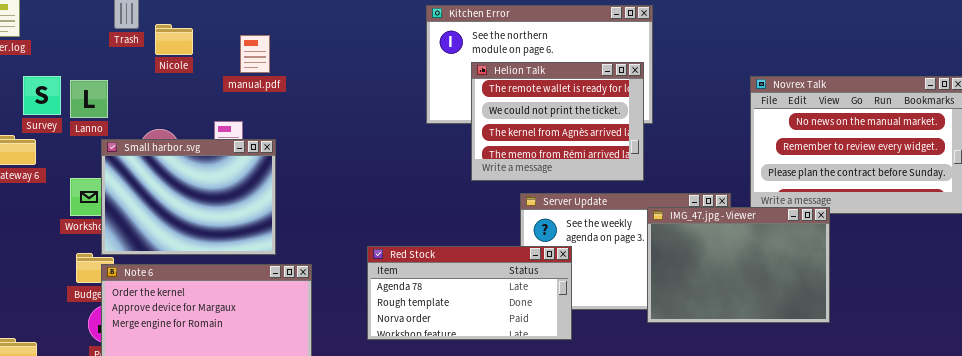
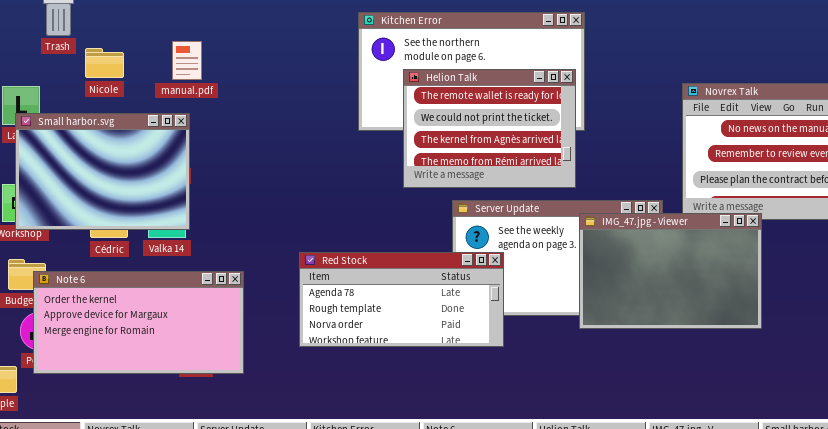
Nicole: [155,24,193,55] -> [85,48,124,78], moved
Small harbor.svg: [101,139,276,255] -> [15,113,190,230], moved

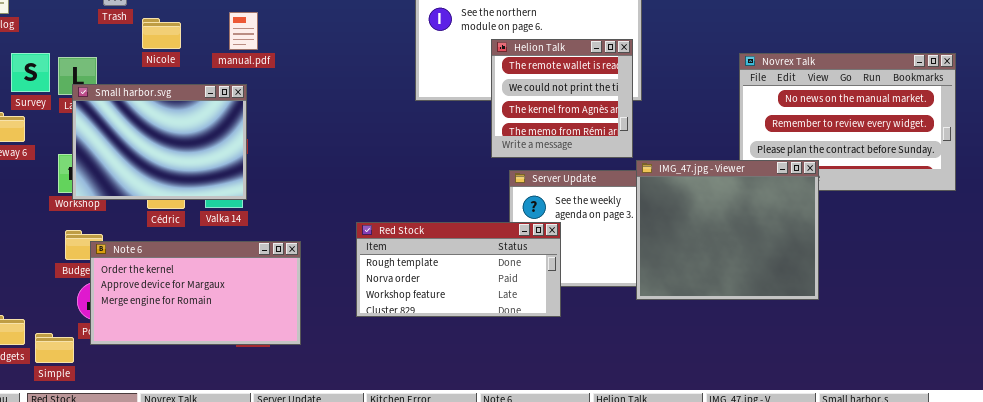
Helion Talk: [403,69,576,188] -> [491,39,633,158], resized
IMG_47.jpg - Viewer: [579,213,762,329] -> [636,160,819,300], resized
Red Stock: [299,252,504,347] -> [356,222,561,317], scrolled down 1 row

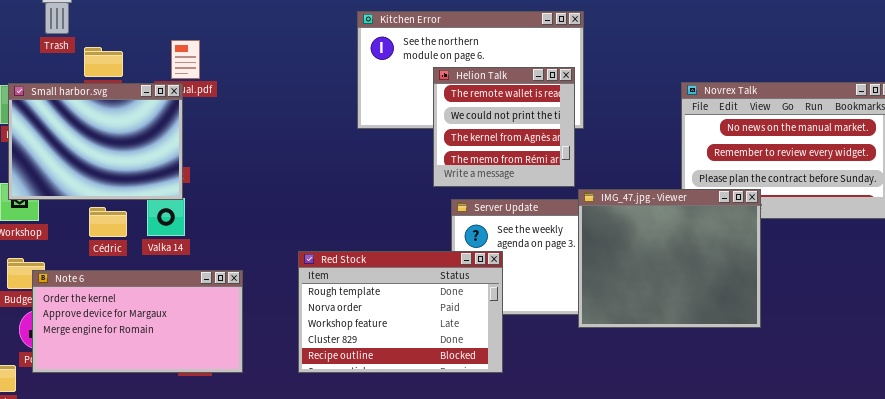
Small harbor.svg: [72,84,247,200] -> [8,83,183,200], moved
Red Stock: [356,222,561,317] -> [298,251,503,373], resized

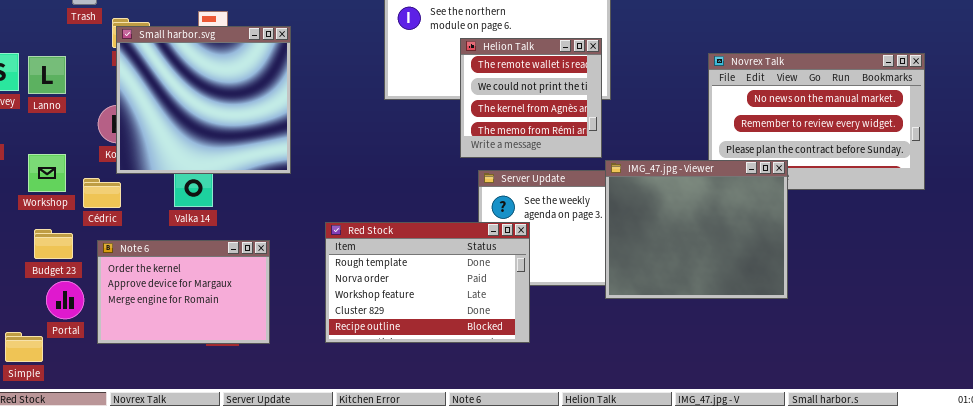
Small harbor.svg: [8,83,183,200] -> [116,26,291,174], moved, resized
Cédric: [89,207,127,237] -> [83,178,121,208], moved
Note 6: [32,270,243,373] -> [97,240,270,344], resized

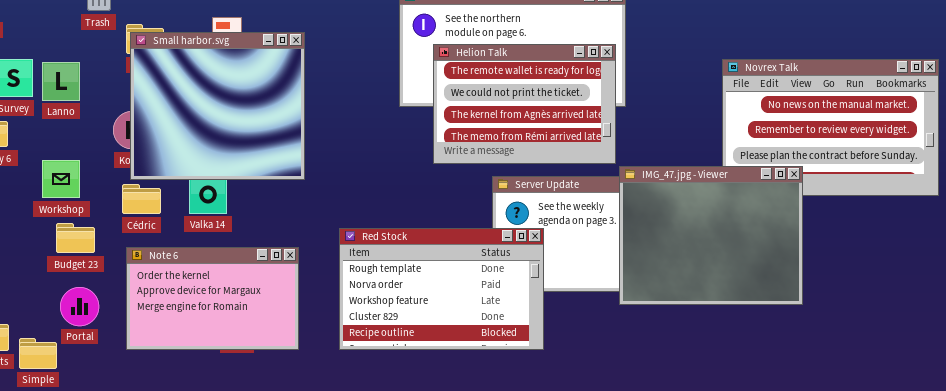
Helion Talk: [460,38,602,158] -> [433,44,616,164], resized
Cédric: [83,178,121,208] -> [122,184,161,214], moved
Budget 23: [34,229,73,259] -> [56,223,95,253], moved
Note 6: [97,240,270,344] -> [126,247,299,350], moved

